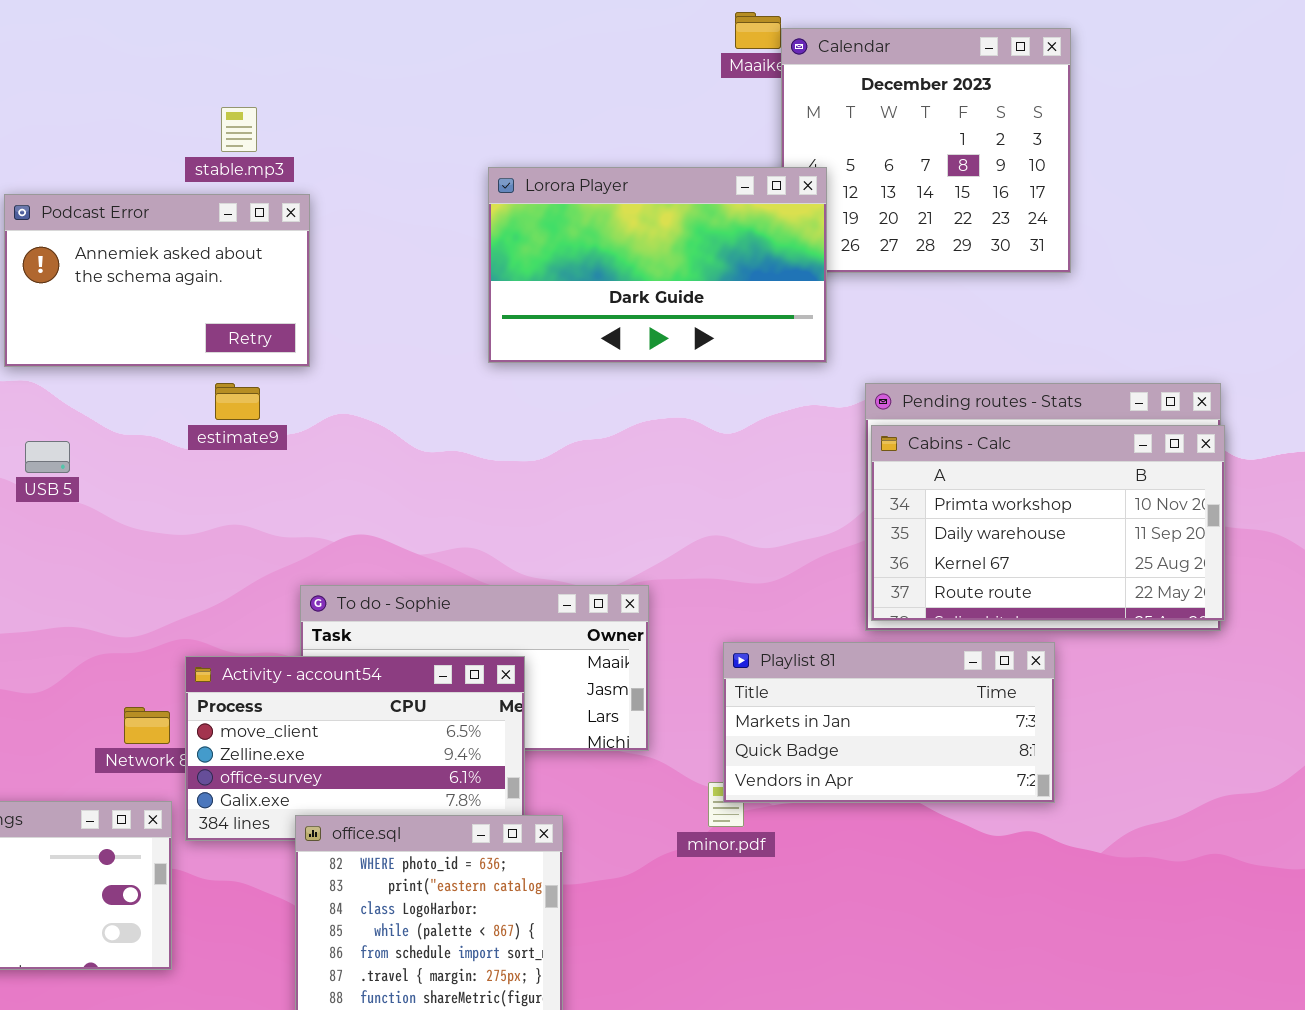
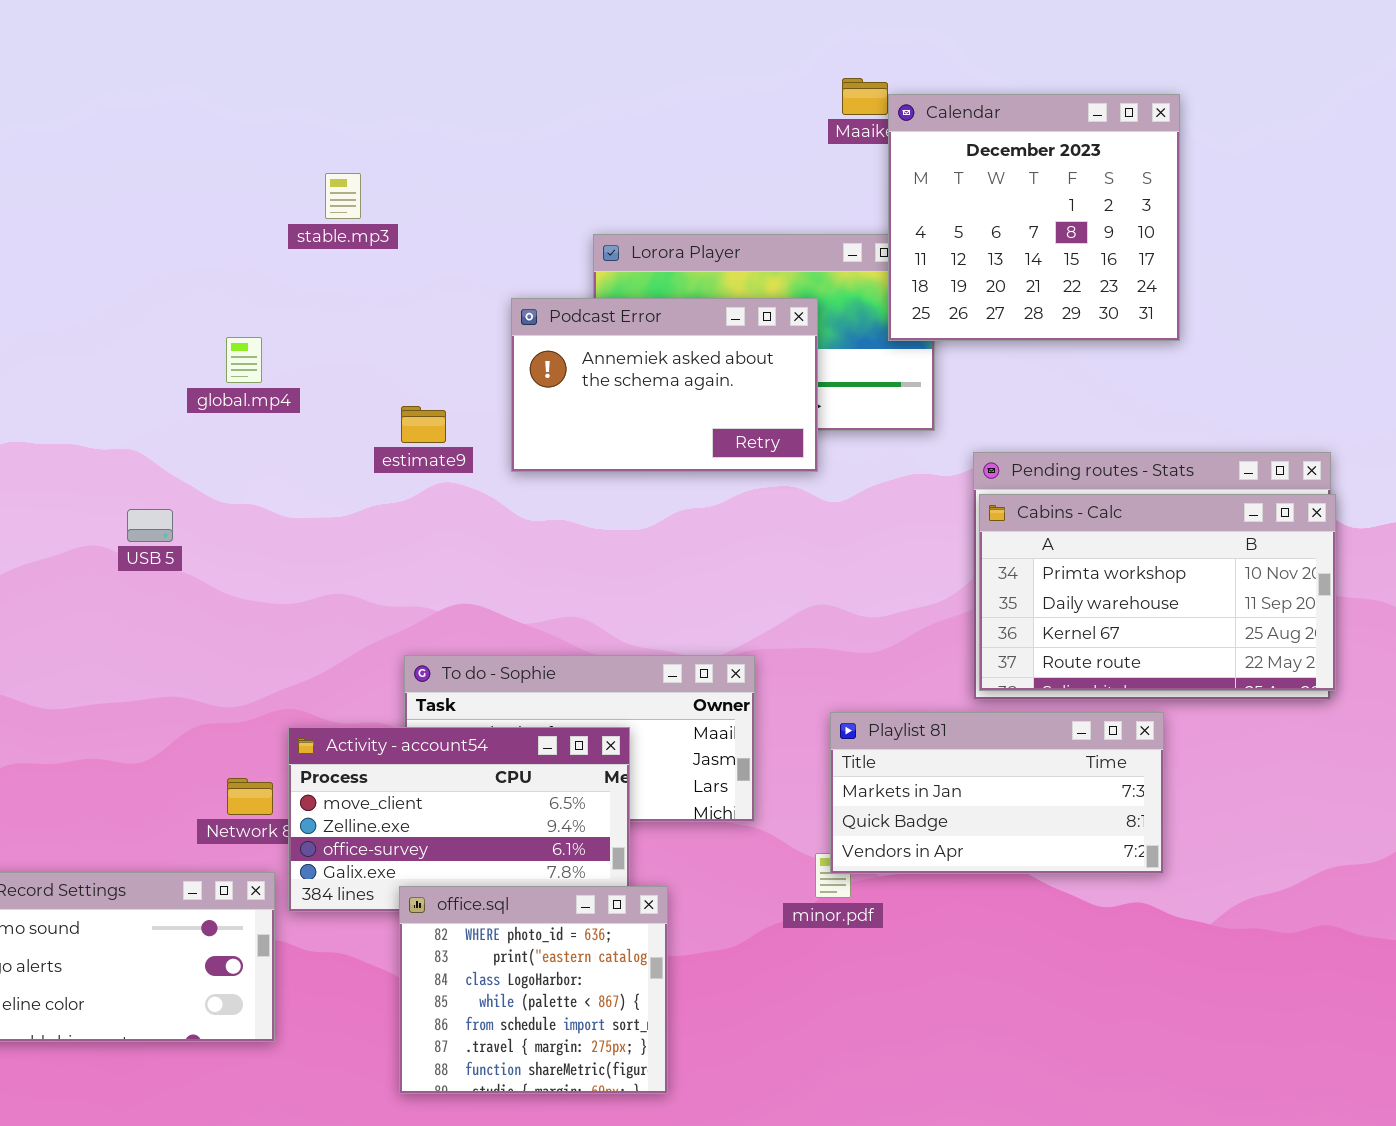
Calendar: [781,28,1071,273] -> [888,94,1180,341], raised
Podcast Error: [4,194,310,367] -> [511,298,818,472], moved
estimate9: [215,383,260,420] -> [401,406,446,443], moved

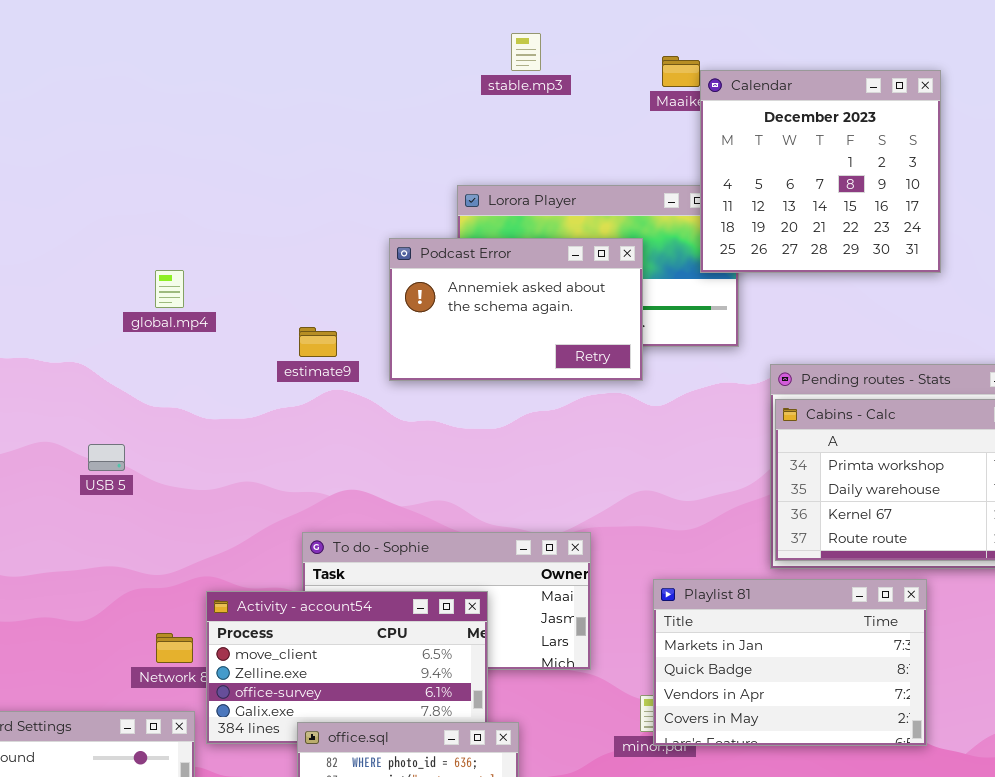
stable.mp3: [325,173,361,219] -> [511,33,541,71], moved
USB 5: [127,509,173,542] -> [88,444,125,471], moved
Playlist 81: [830,712,1164,874] -> [653,579,927,746], resized

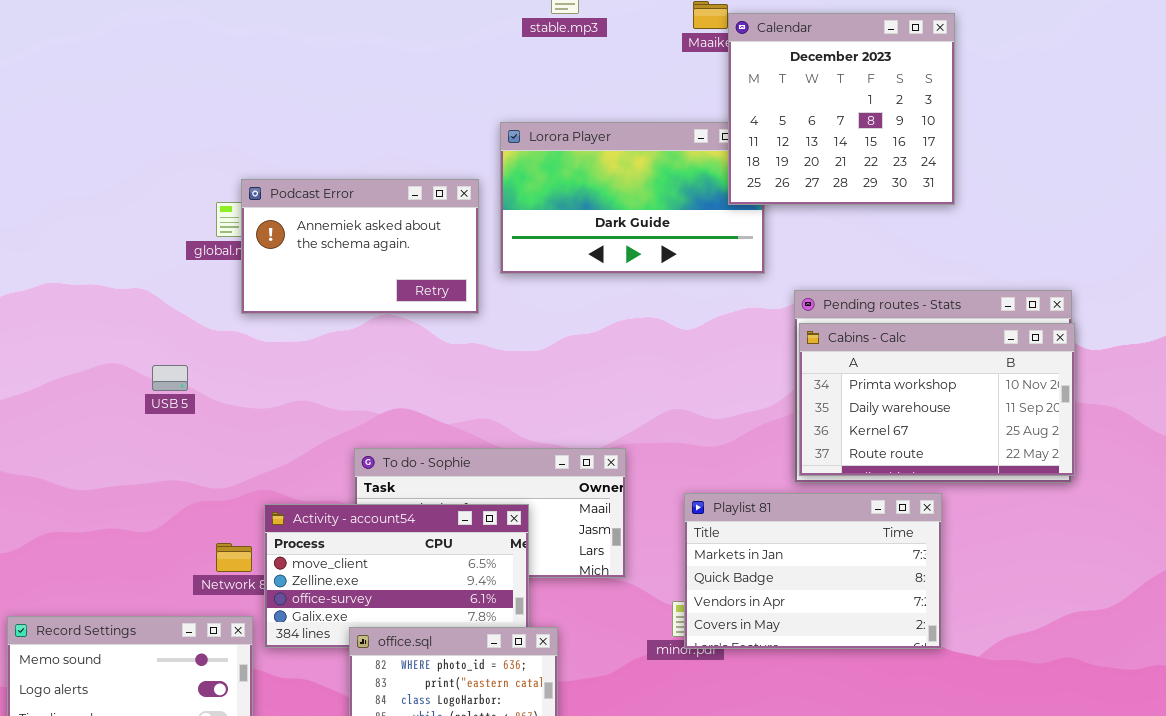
Podcast Error: [389,238,643,381] -> [241,179,479,314], moved

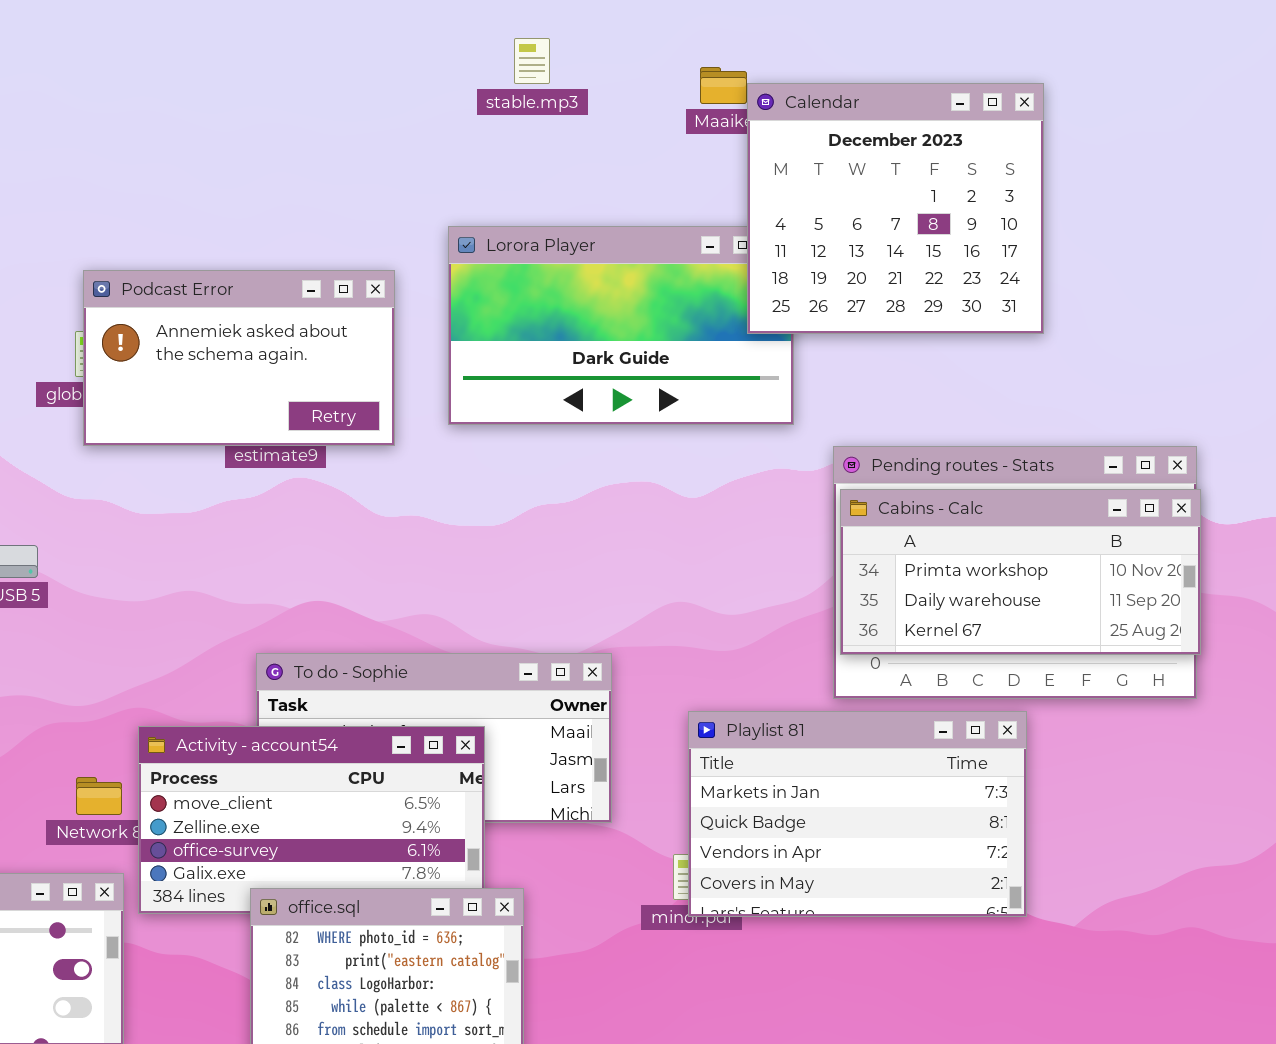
Podcast Error: [241,179,479,314] -> [83,270,395,446], moved
Cabins - Calc: [799,323,1075,476] -> [840,489,1201,655], resized

